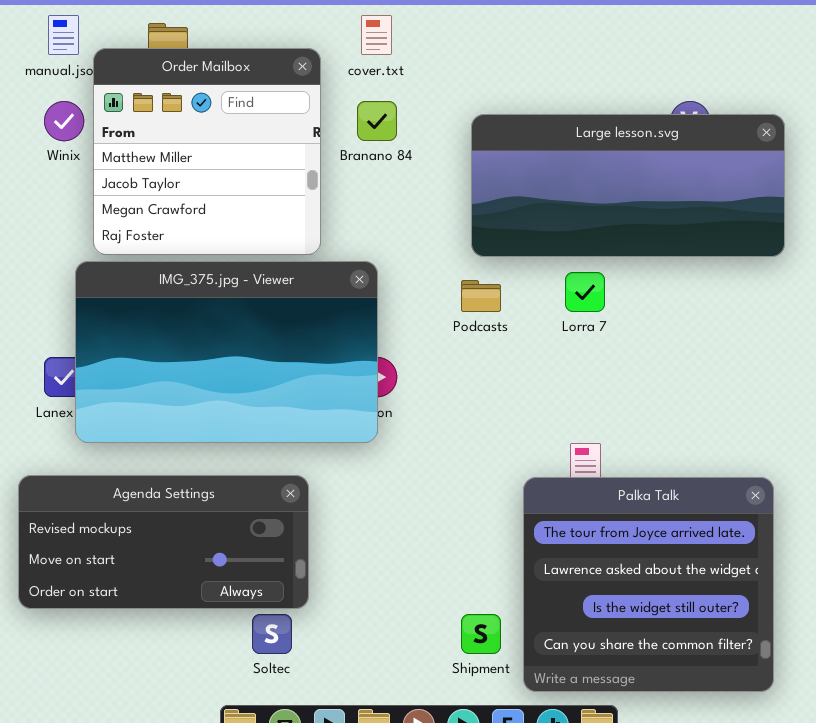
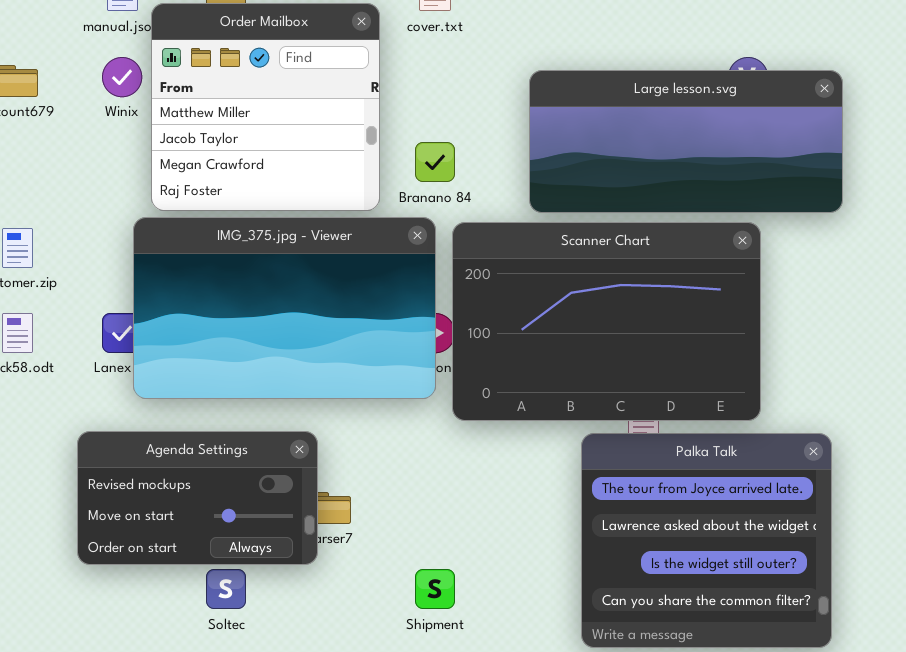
Branano 84: [357,101,397,141] -> [415,142,455,182], moved
Scanner Chart: none -> [452,222,761,421], opened
Agenda Settings: [18,475,309,609] -> [77,431,318,565], resized
Soltec: [252,614,292,654] -> [206,569,246,609], moved
Shipment: [461,614,501,654] -> [415,569,455,609], moved

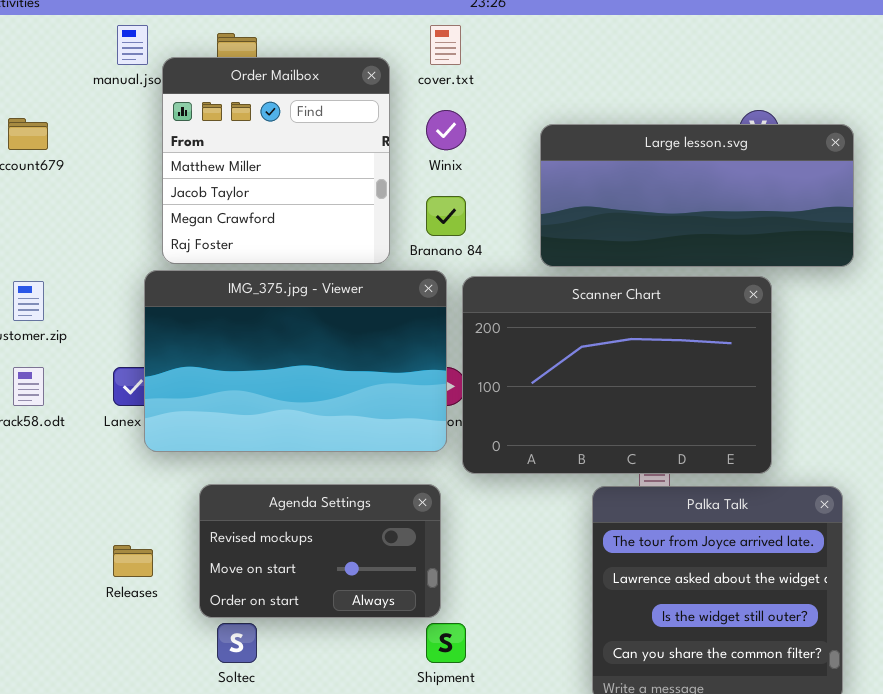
Winix: [102,57,142,97] -> [426,110,466,150], moved
Agenda Settings: [77,431,318,565] -> [199,484,441,618], moved

